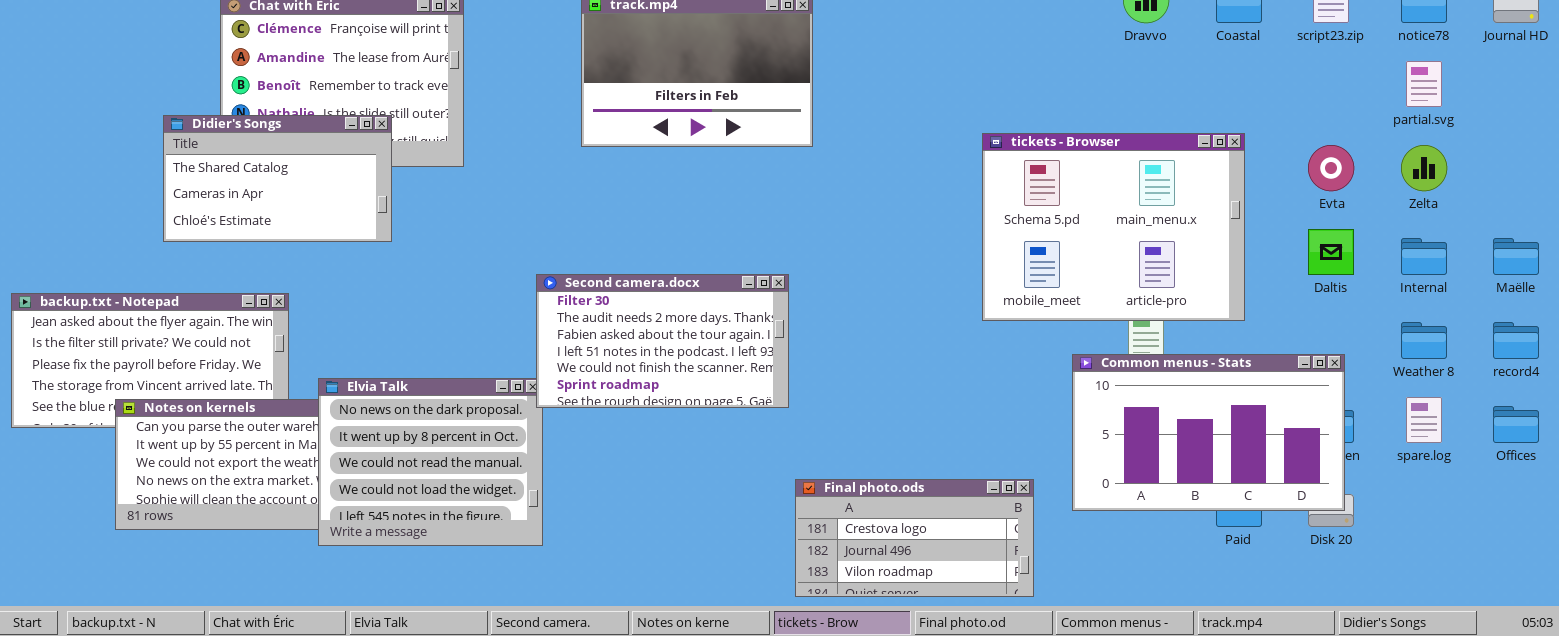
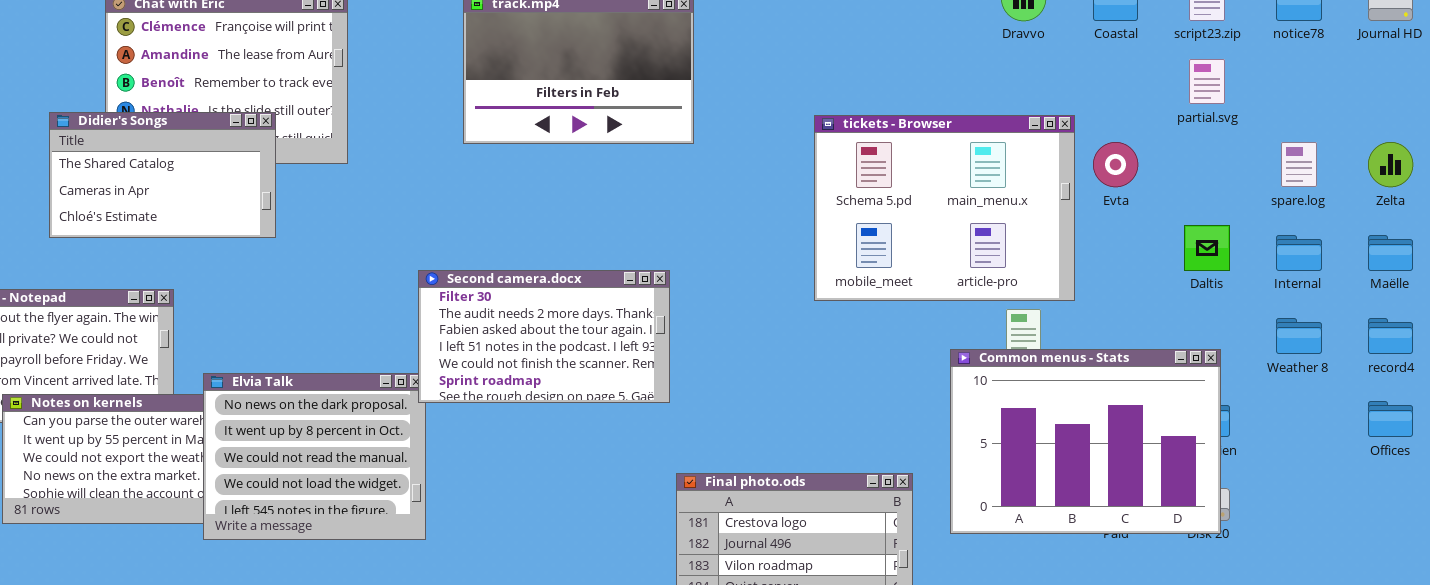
partial.svg: [1406,61,1442,107] -> [1189,59,1225,104], moved
tickets - Browser: [982,133,1245,321] -> [814,115,1075,301], moved
Evta: [1308,145,1354,191] -> [1093,142,1138,187], moved
Zelta: [1401,145,1447,191] -> [1368,142,1413,187], moved
Common menus - Stats: [1072,354,1345,511] -> [950,349,1221,534], resized
spare.log: [1406,397,1442,443] -> [1281,142,1317,187], moved

